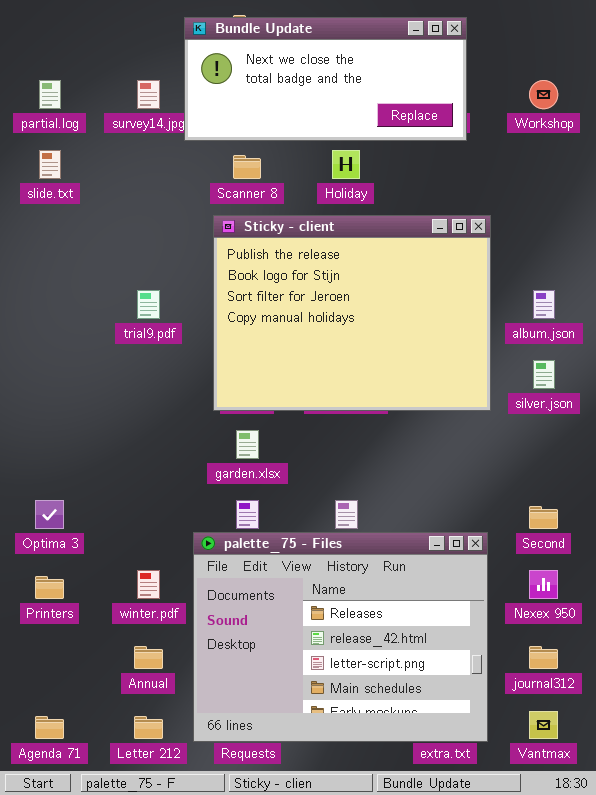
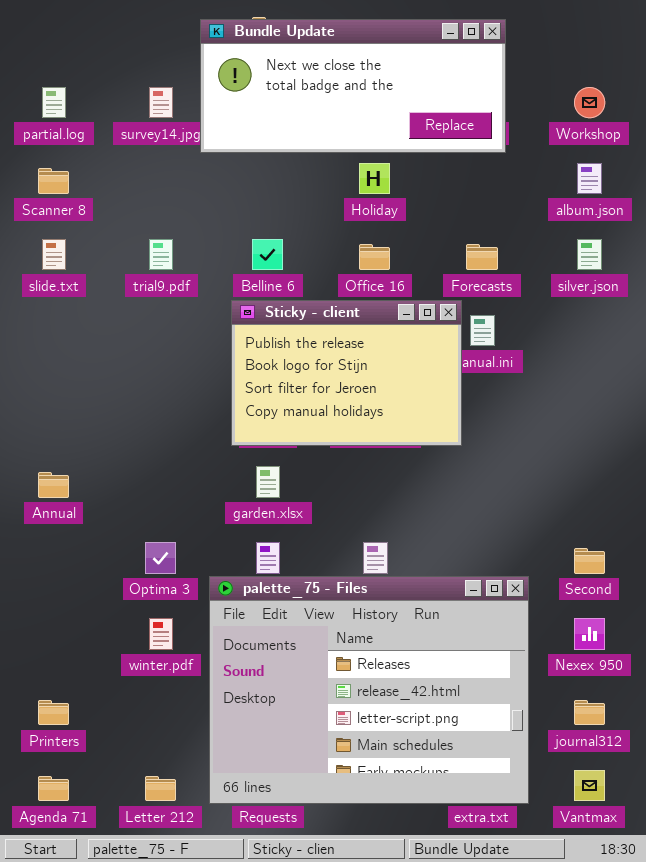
slide.txt: [39,150,61,179] -> [42,239,66,270], moved
Scanner 8: [233,155,261,179] -> [38,168,69,194], moved
Sticky - client: [213,215,491,411] -> [231,300,462,446], resized
trial9.pdf: [137,290,160,319] -> [149,239,173,270], moved
album.json: [533,290,555,319] -> [577,163,602,194], moved
silver.json: [533,360,555,389] -> [577,239,602,270], moved
Optima 3: [35,500,64,529] -> [145,542,176,574], moved
Printers: [35,576,64,599] -> [38,700,69,725], moved
Annual: [134,646,163,669] -> [38,472,69,498], moved

